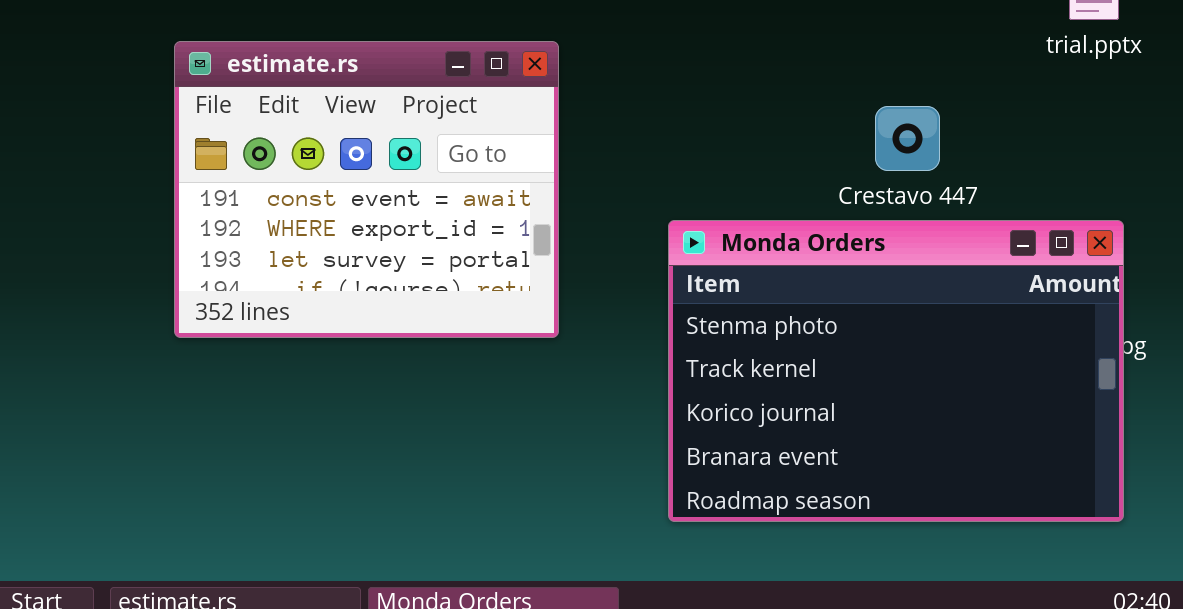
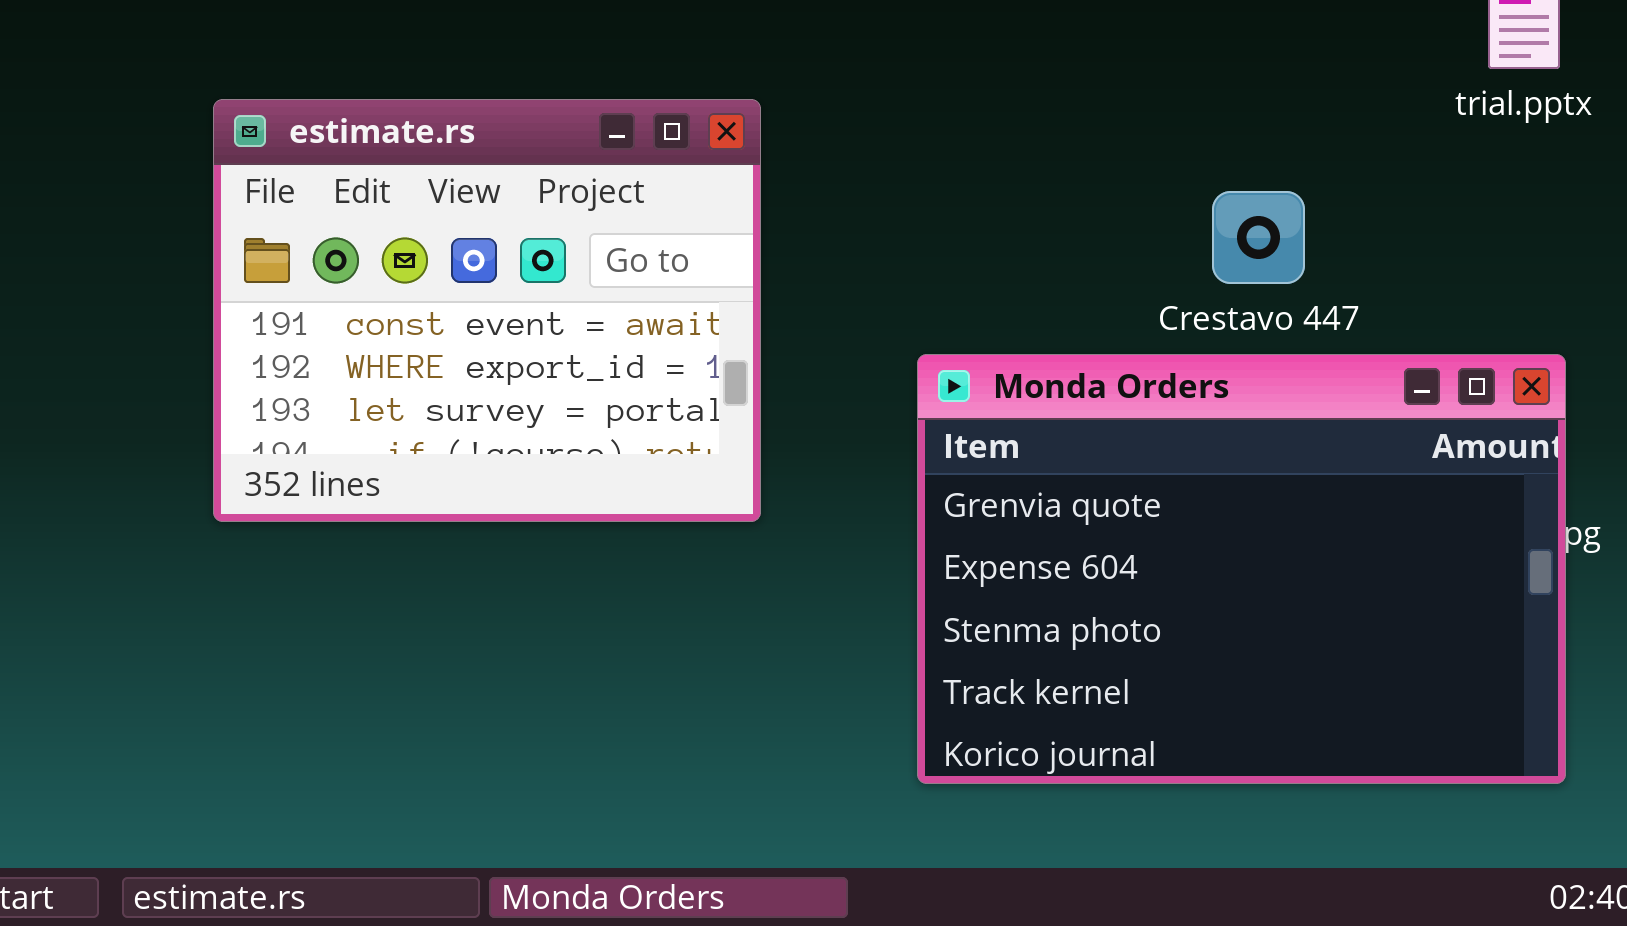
Monda Orders: [668,220,1124,522] -> [917,354,1566,784], scrolled up 2 rows

